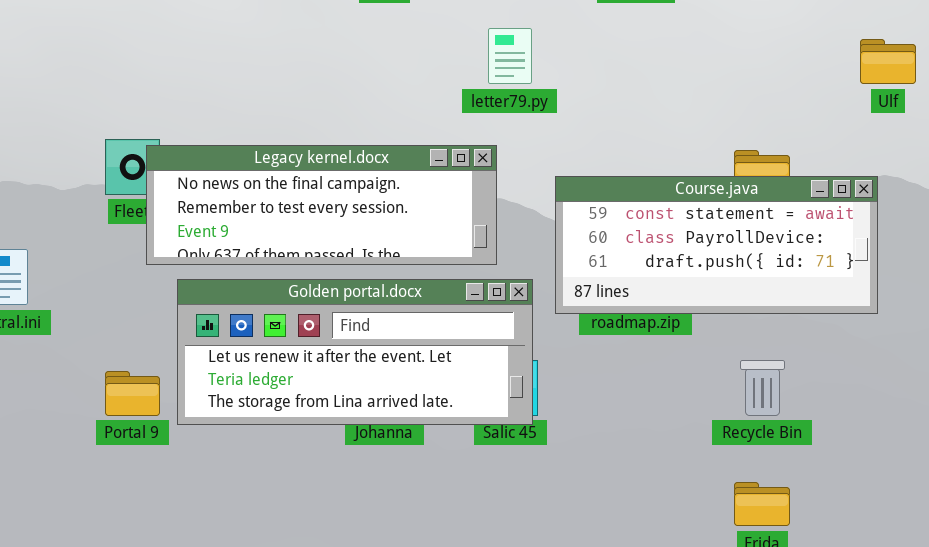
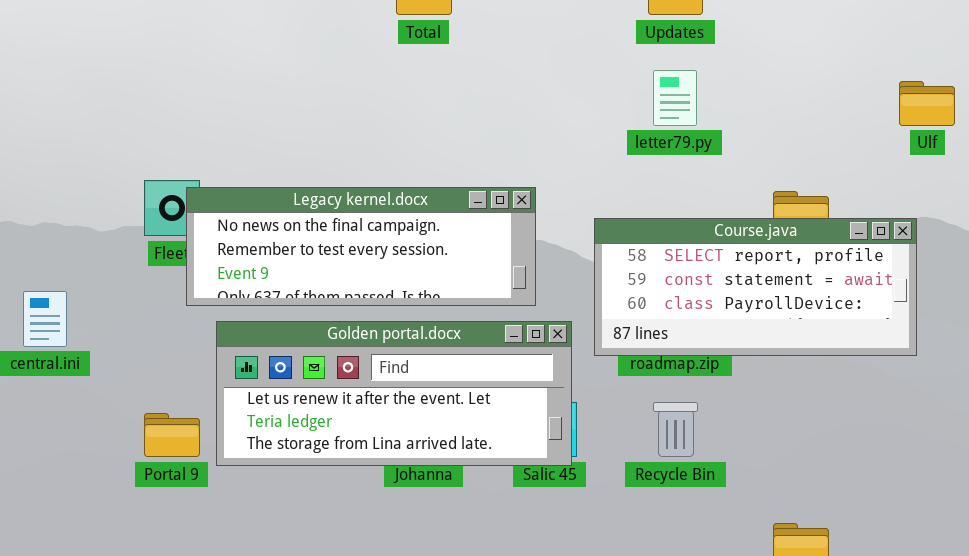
letter79.py: [488,28,532,84] -> [653,70,697,126], moved
Course.java: [555,176,878,314] -> [594,218,917,356], scrolled up 1 row
Recycle Bin: [740,360,785,416] -> [653,402,698,457], moved

